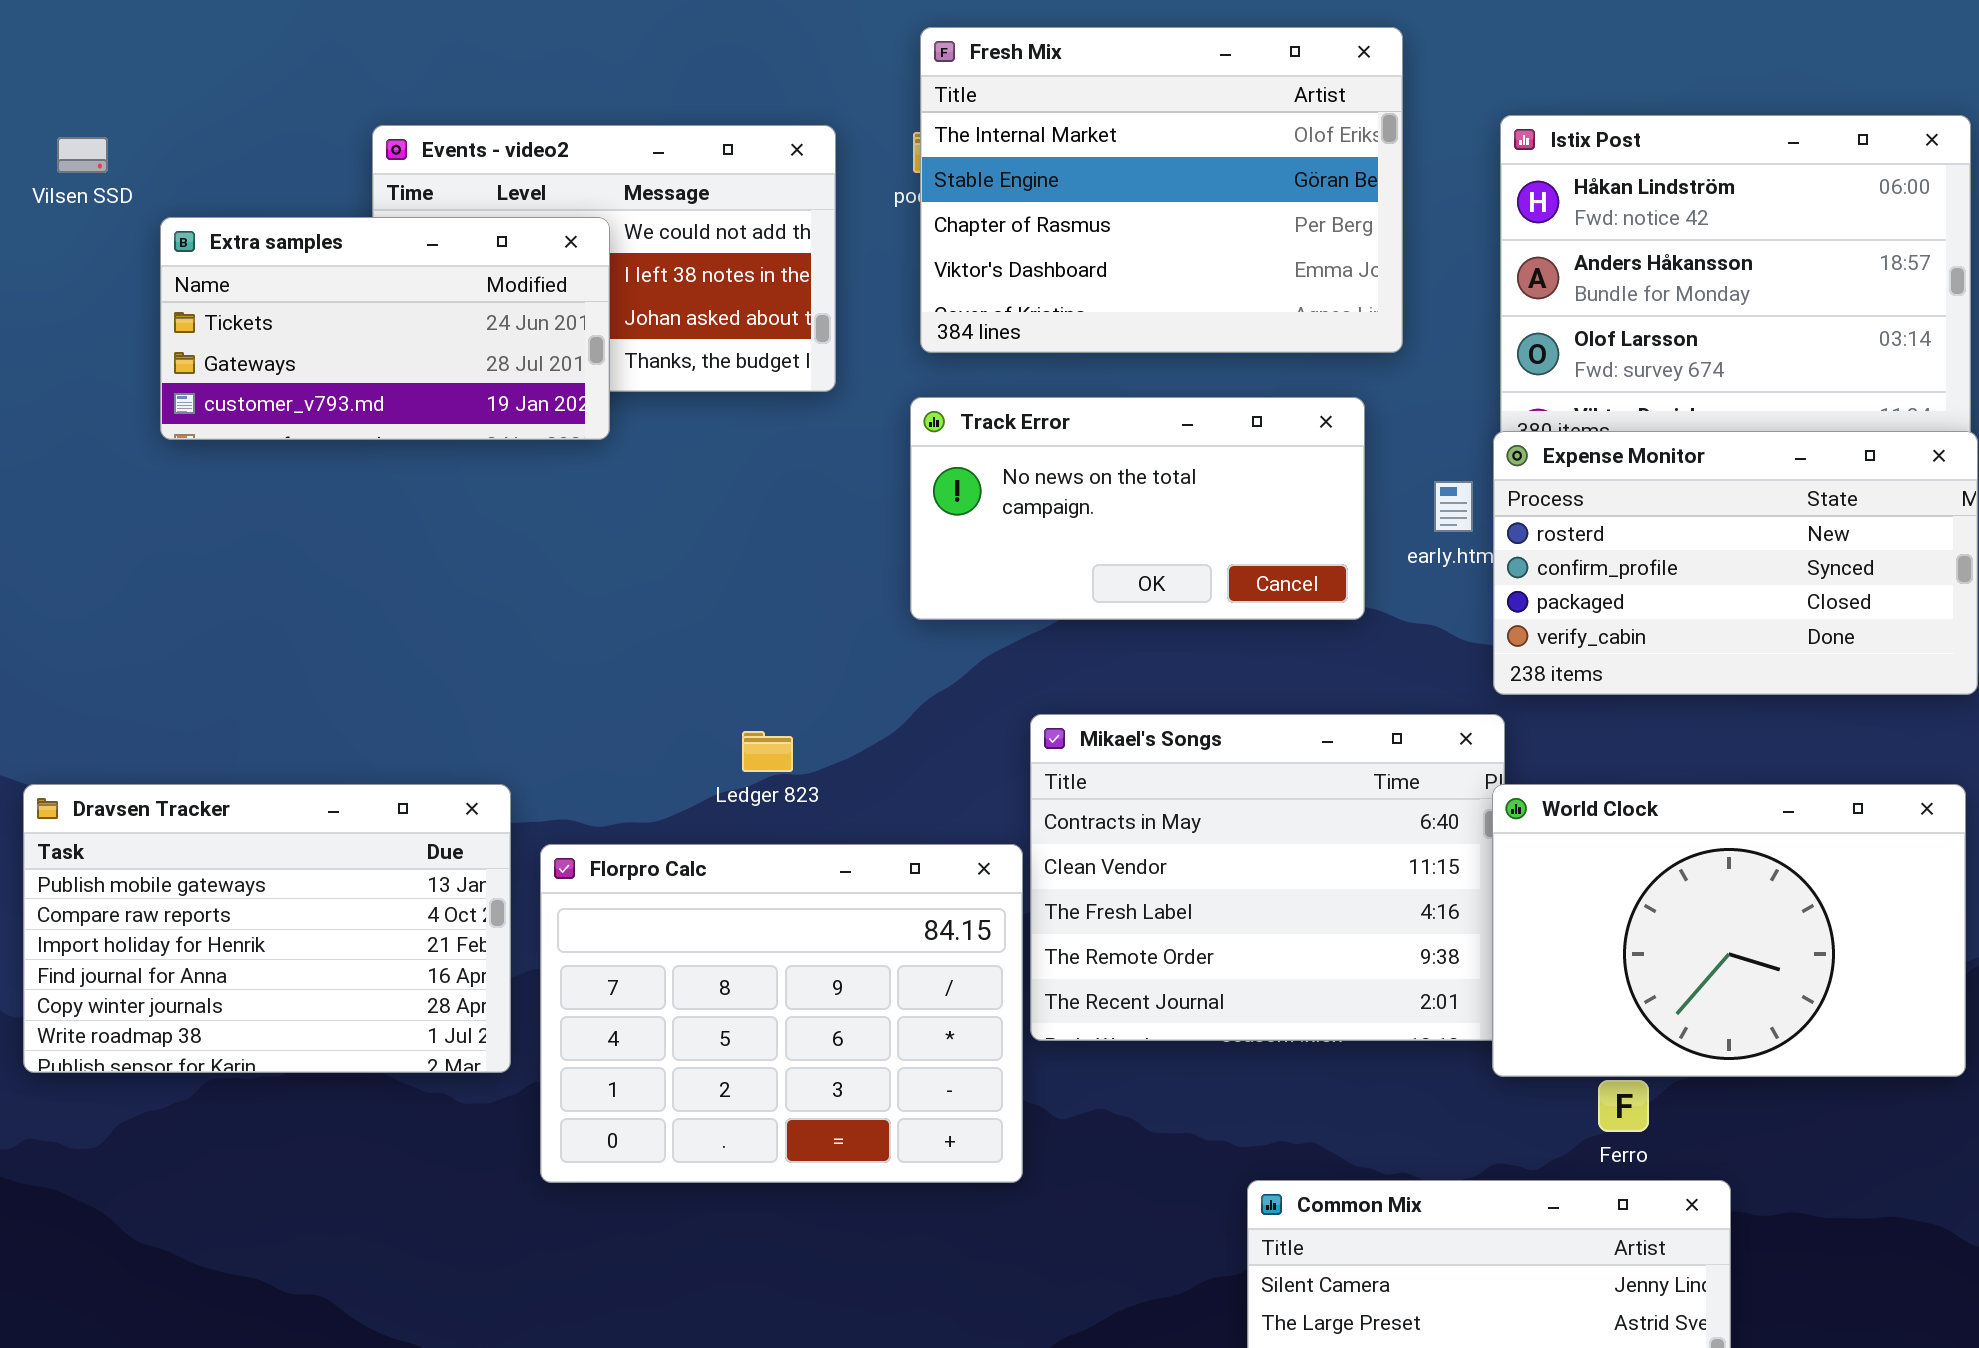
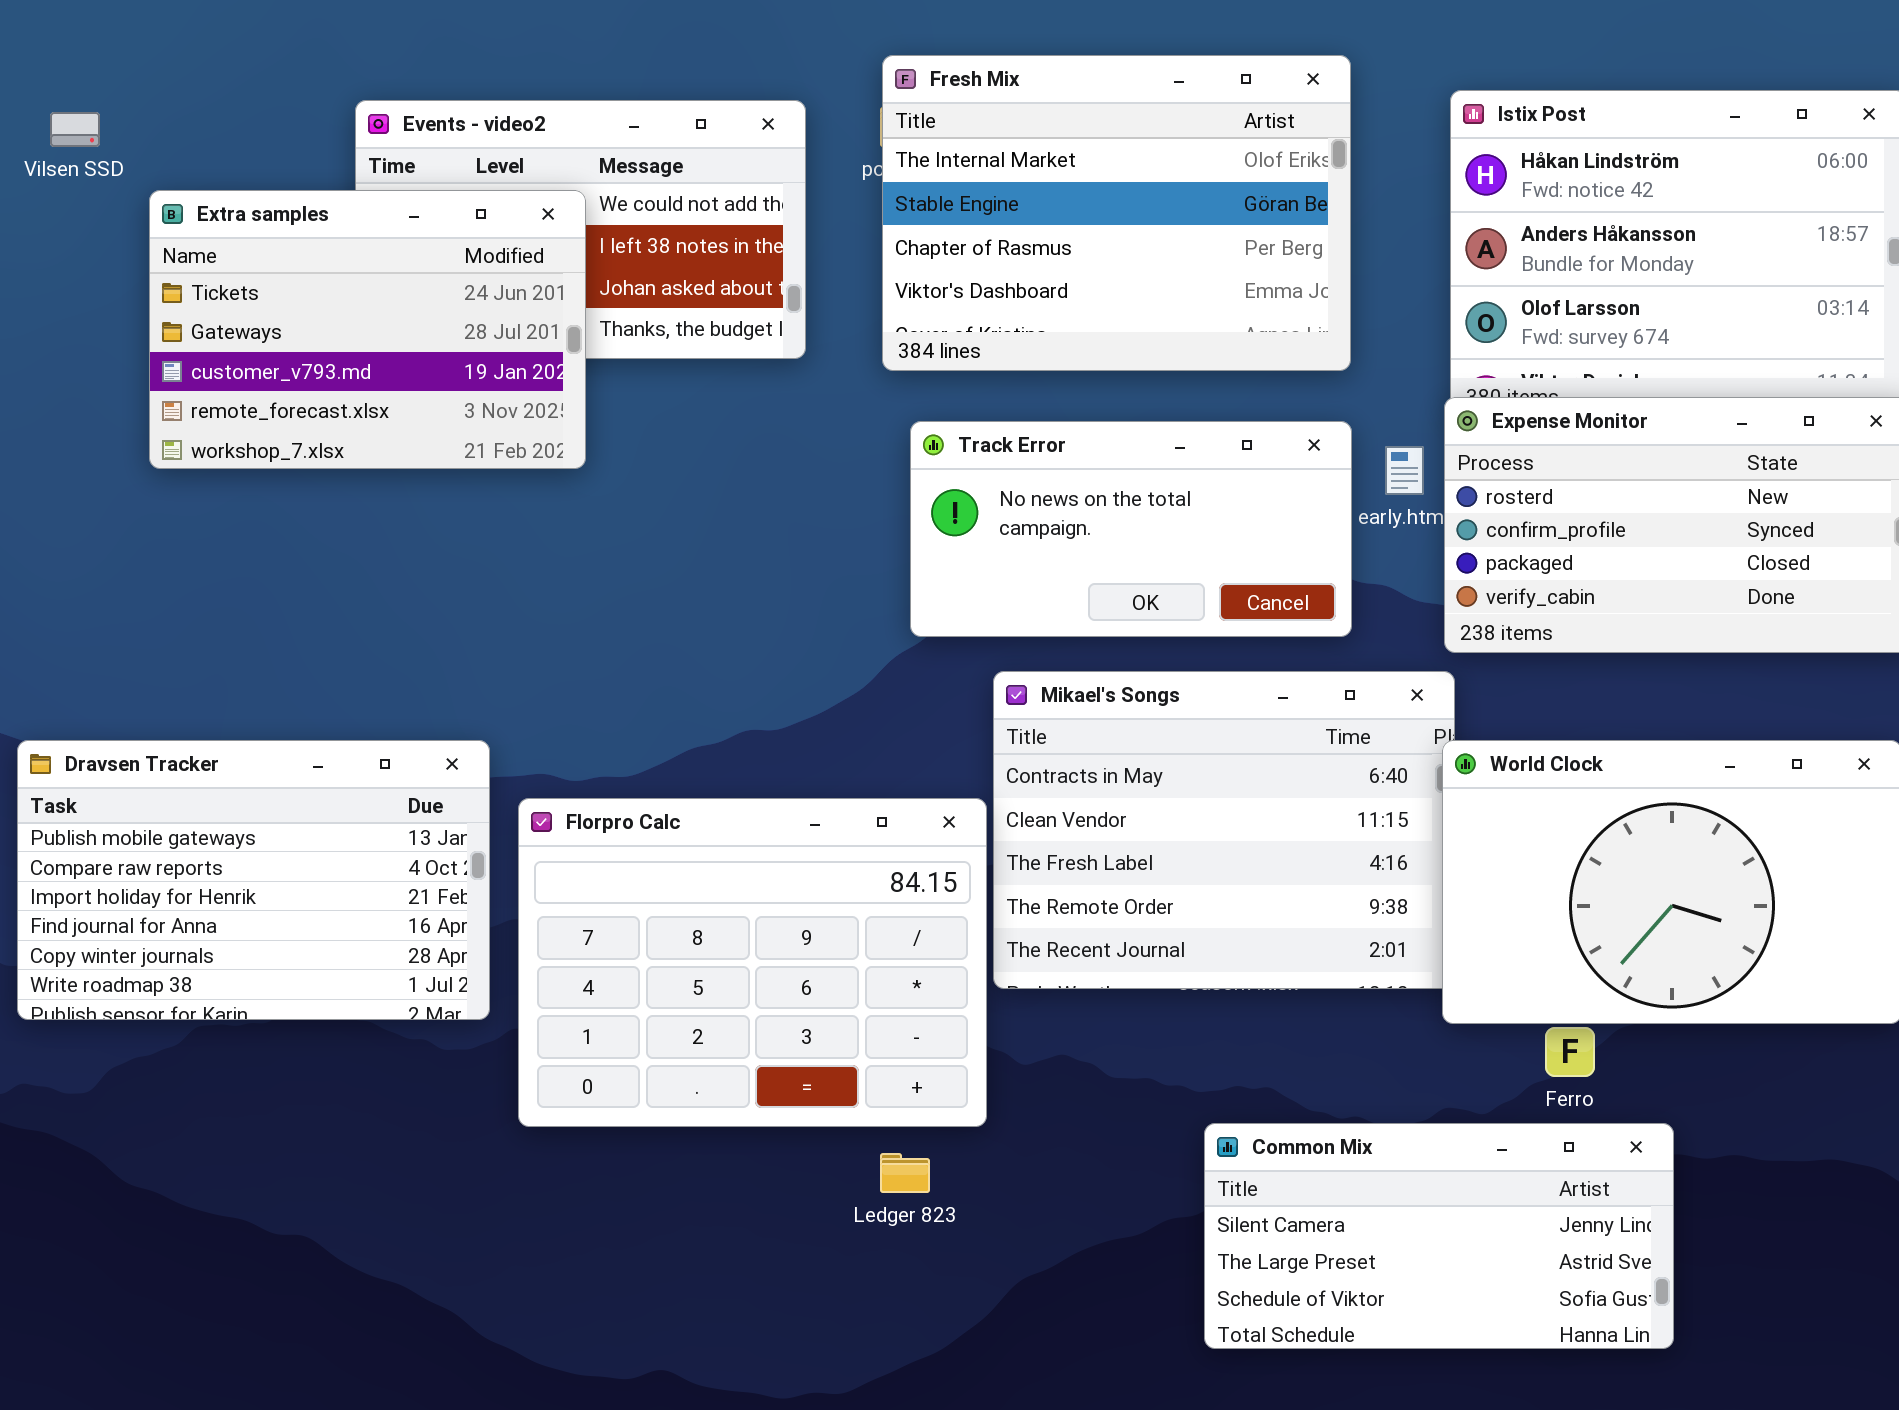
Fresh Mix: [920,27,1403,353] -> [882,55,1351,371], moved
Extra samples: [160,217,610,440] -> [149,190,586,469], resized
Track Error: [910,397,1365,620] -> [910,421,1352,637], moved
Ledger 823: [742,731,793,772] -> [880,1153,930,1193], moved

